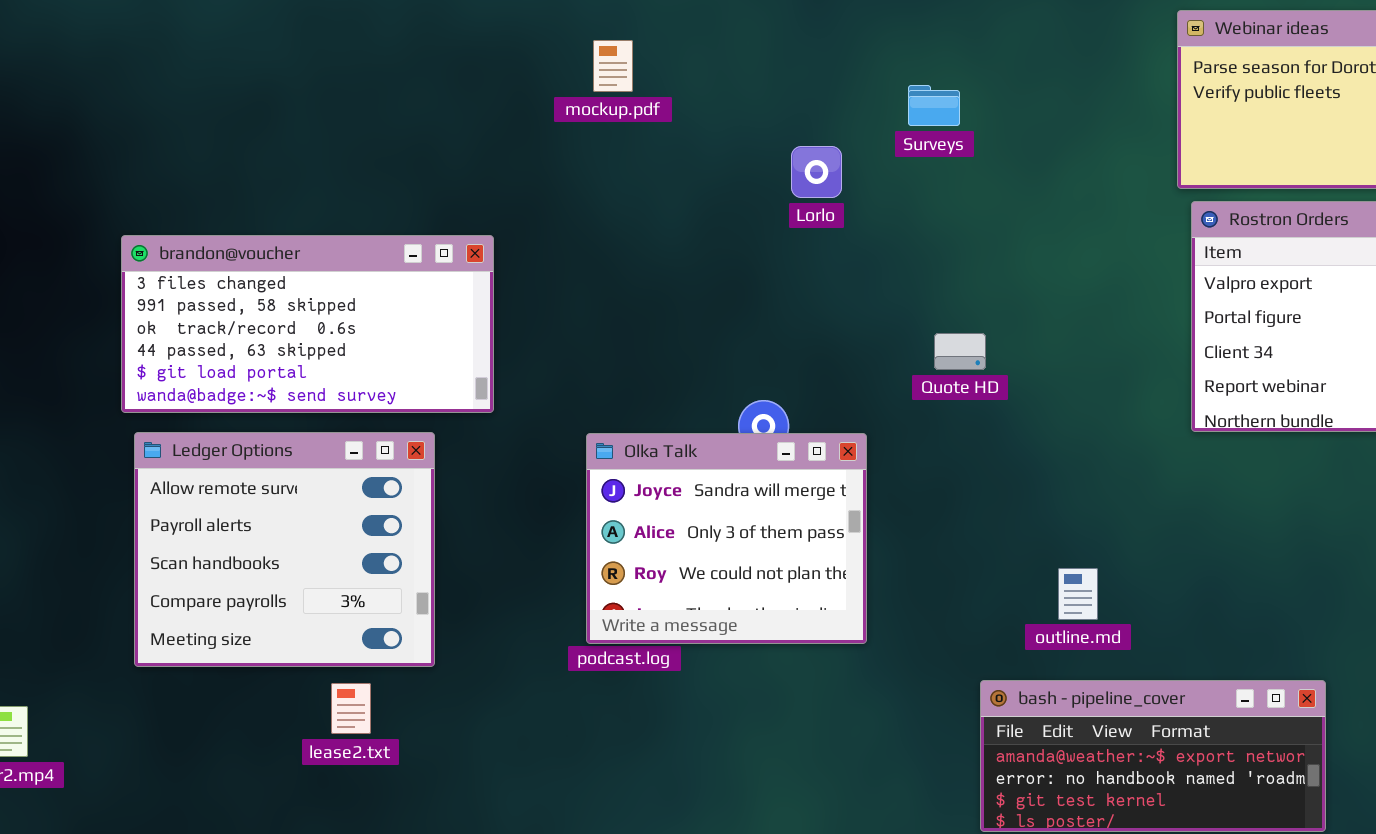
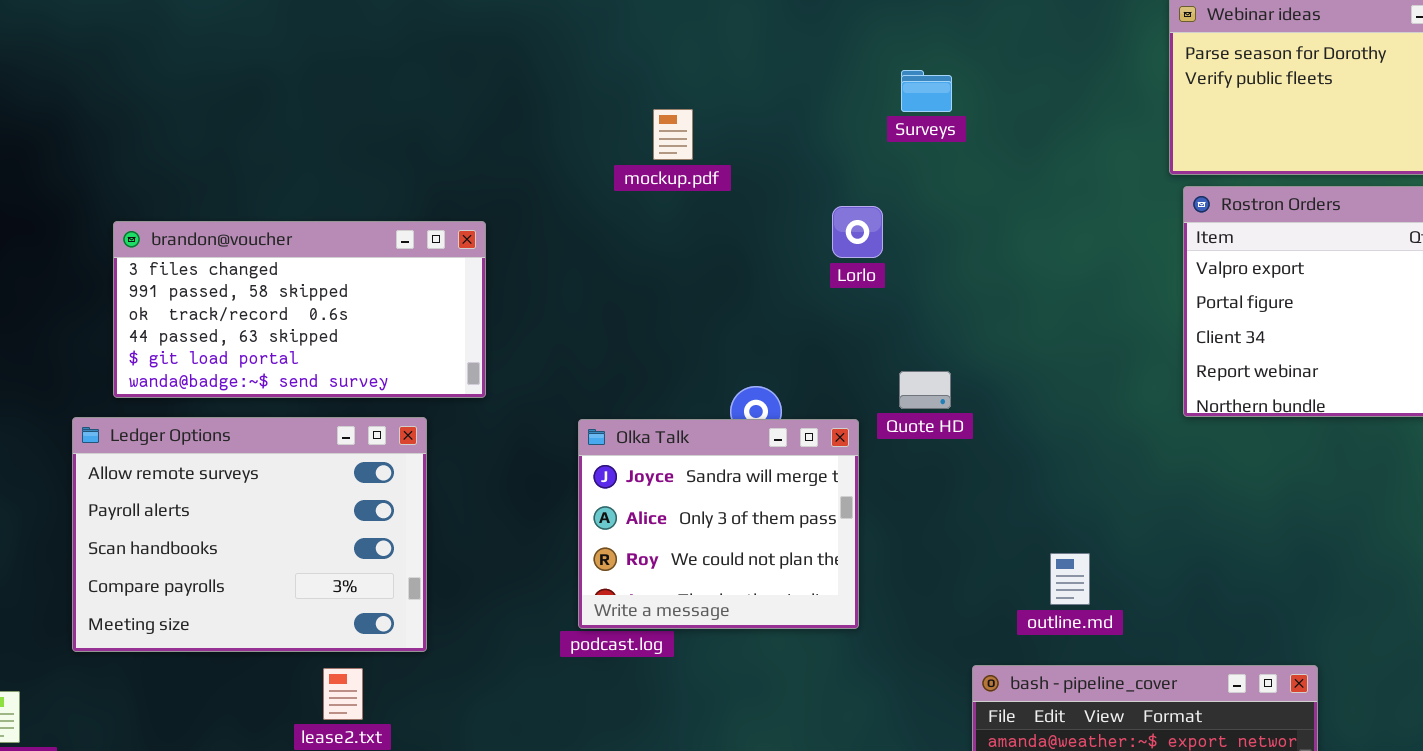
mockup.pdf: [593,40,633,92] -> [653,109,693,160], moved
Lorlo: [791,146,842,198] -> [832,206,883,258], moved
Quote HD: [934,333,986,370] -> [899,371,951,409], moved
Ledger Options: [134,432,435,667] -> [72,417,427,652], resized

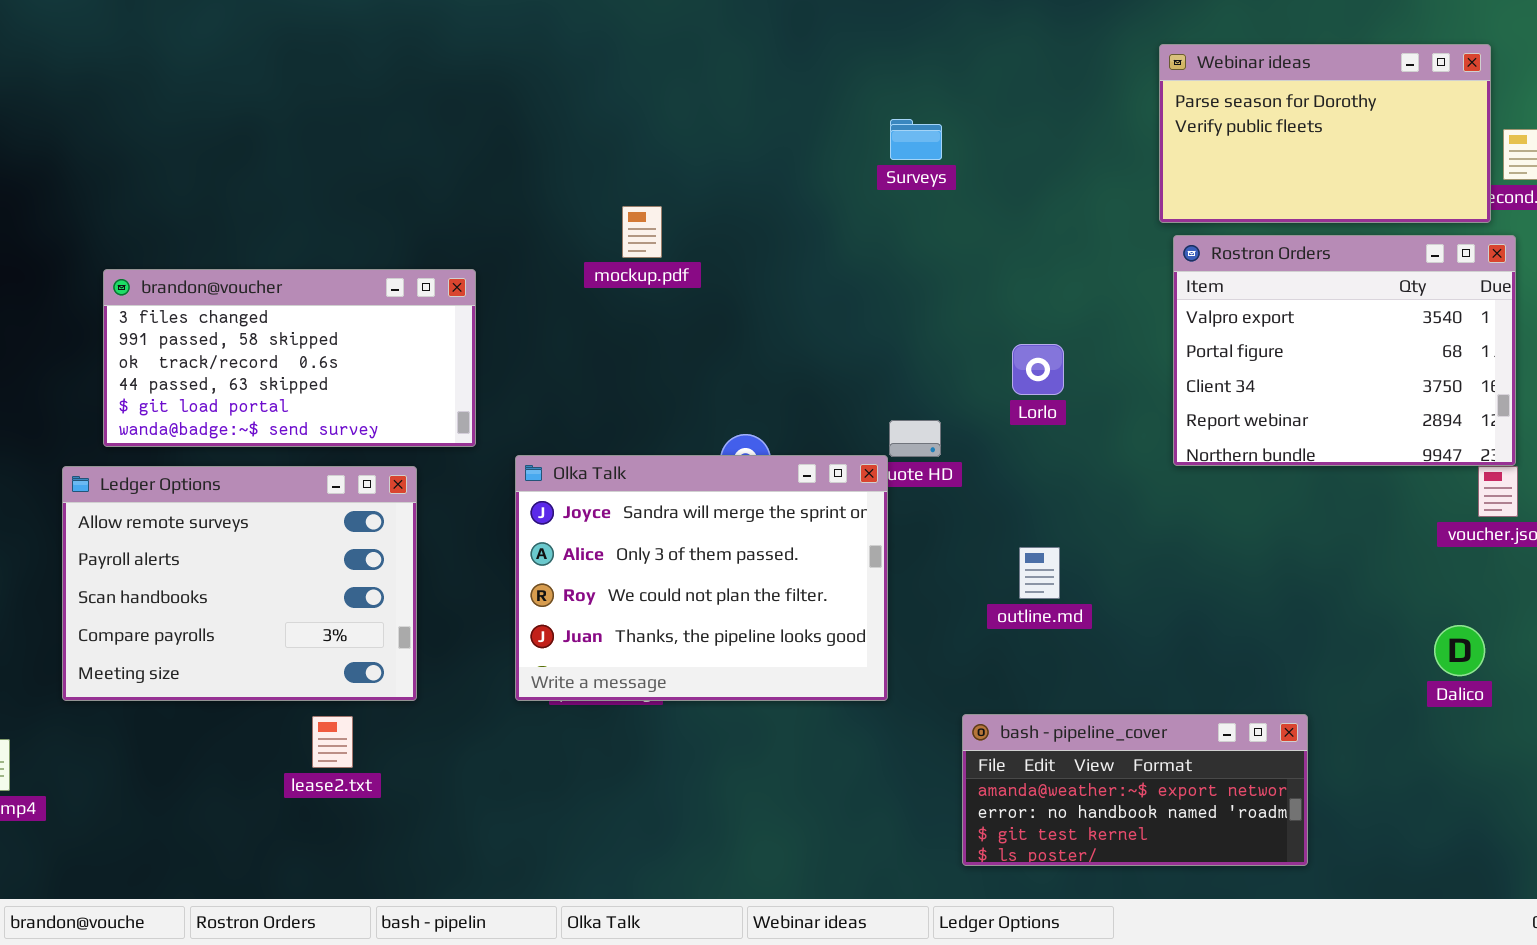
mockup.pdf: [653,109,693,160] -> [622,206,662,258], moved
Lorlo: [832,206,883,258] -> [1012,344,1064,395], moved
Olka Talk: [578,419,859,629] -> [515,455,888,701], moved, resized
outline.md: [1050,553,1090,605] -> [1019,547,1060,599], moved

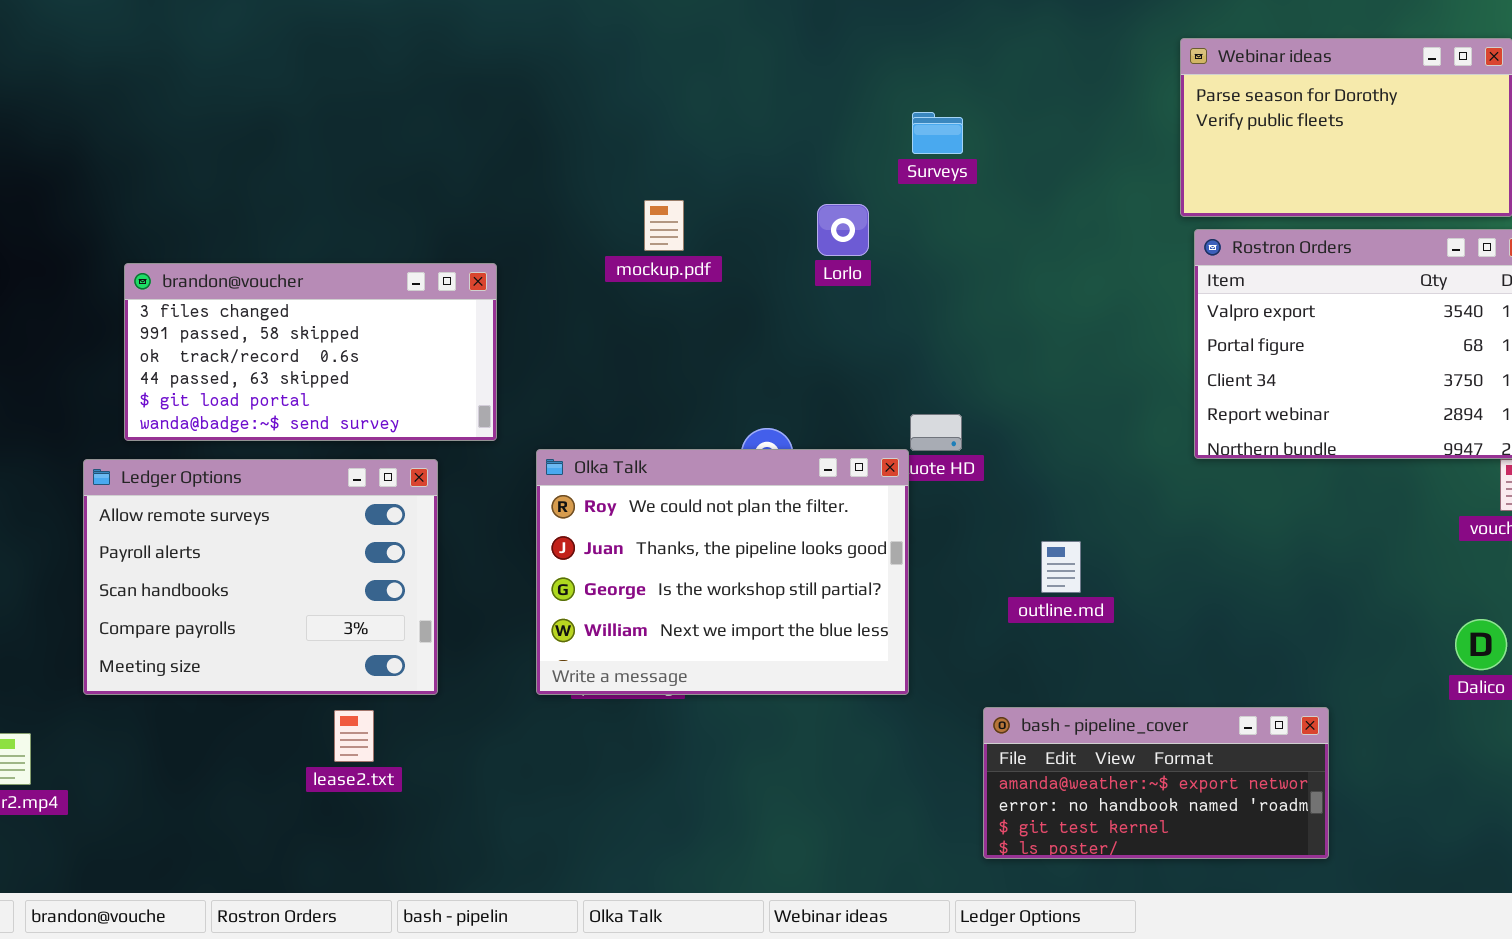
Lorlo: [1012,344,1064,395] -> [817,204,869,256], moved
Olka Talk: [515,455,888,701] -> [536,449,909,695], scrolled down 2 rows

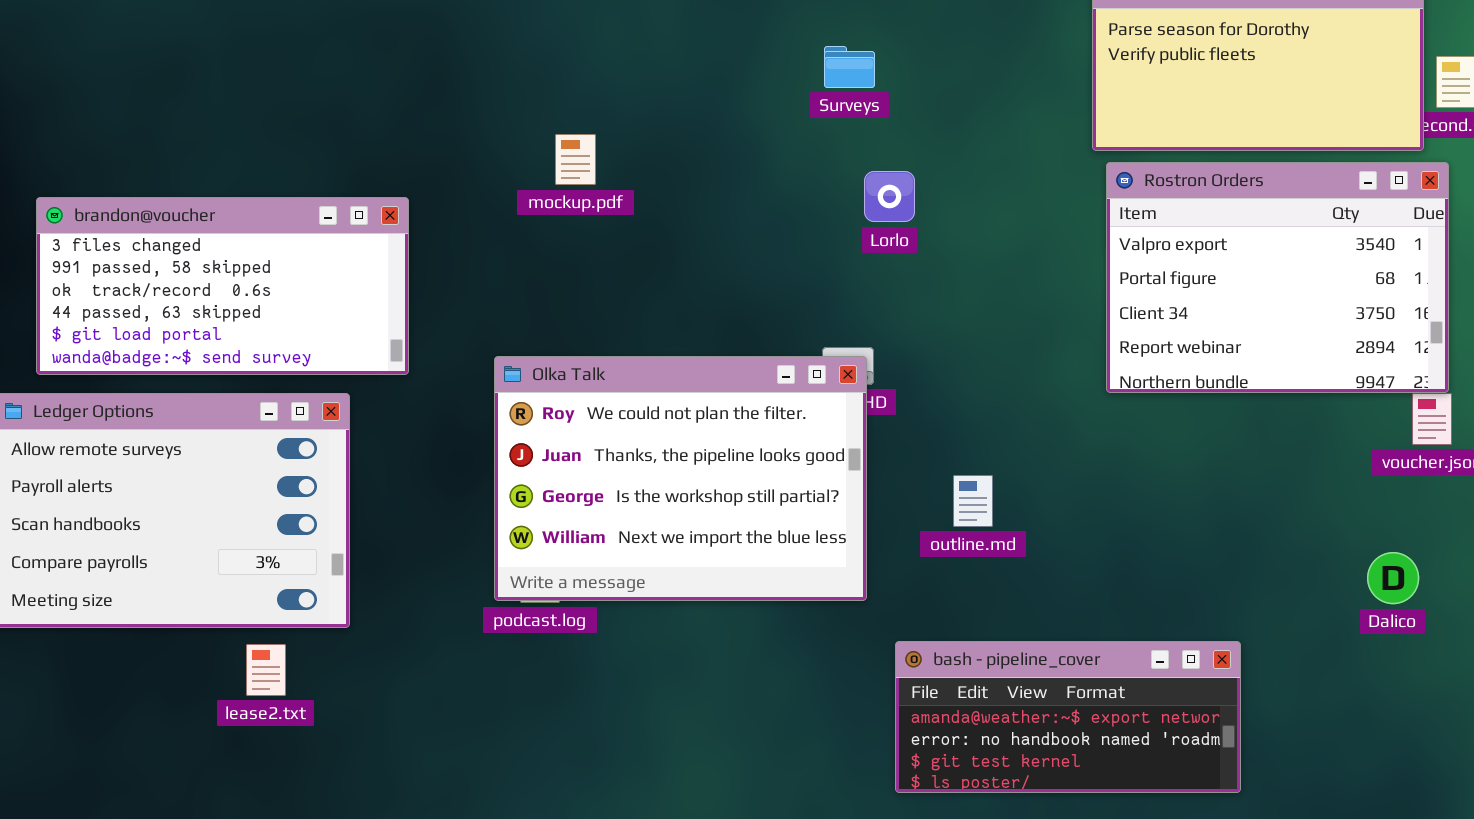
Lorlo: [817,204,869,256] -> [864,171,915,222], moved
Olka Talk: [536,449,909,695] -> [494,356,867,601], moved

